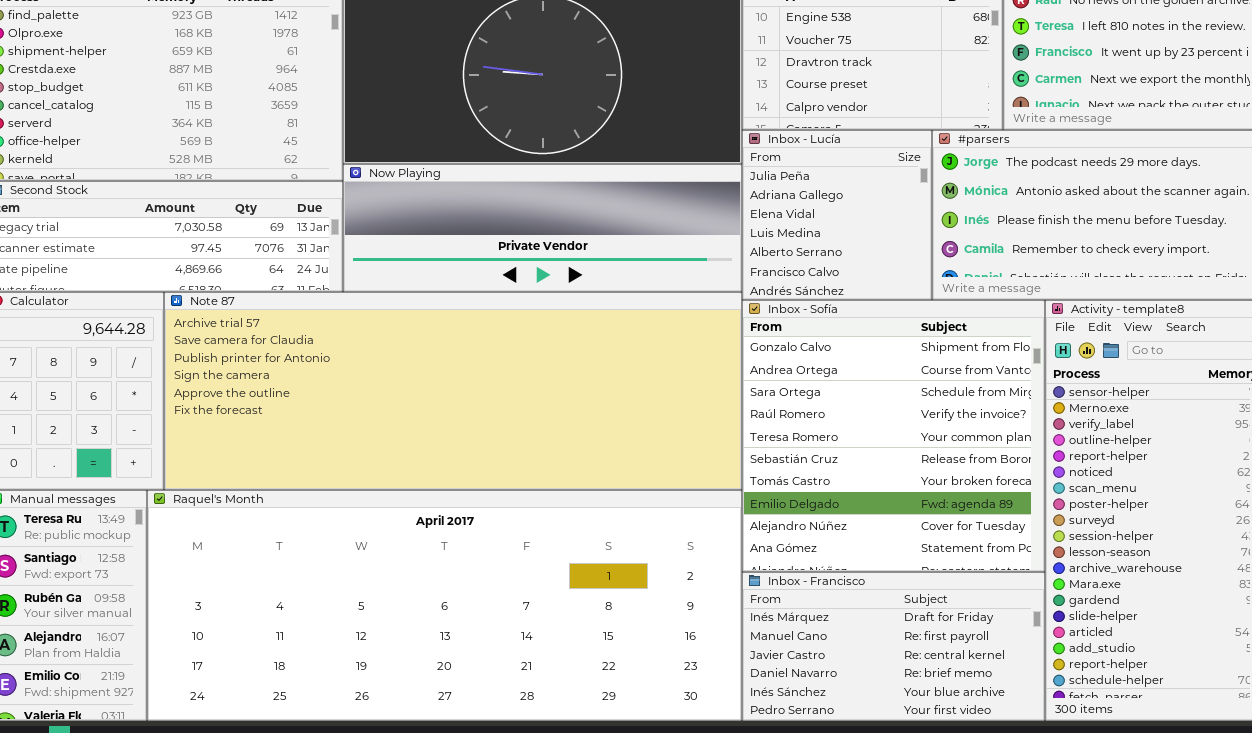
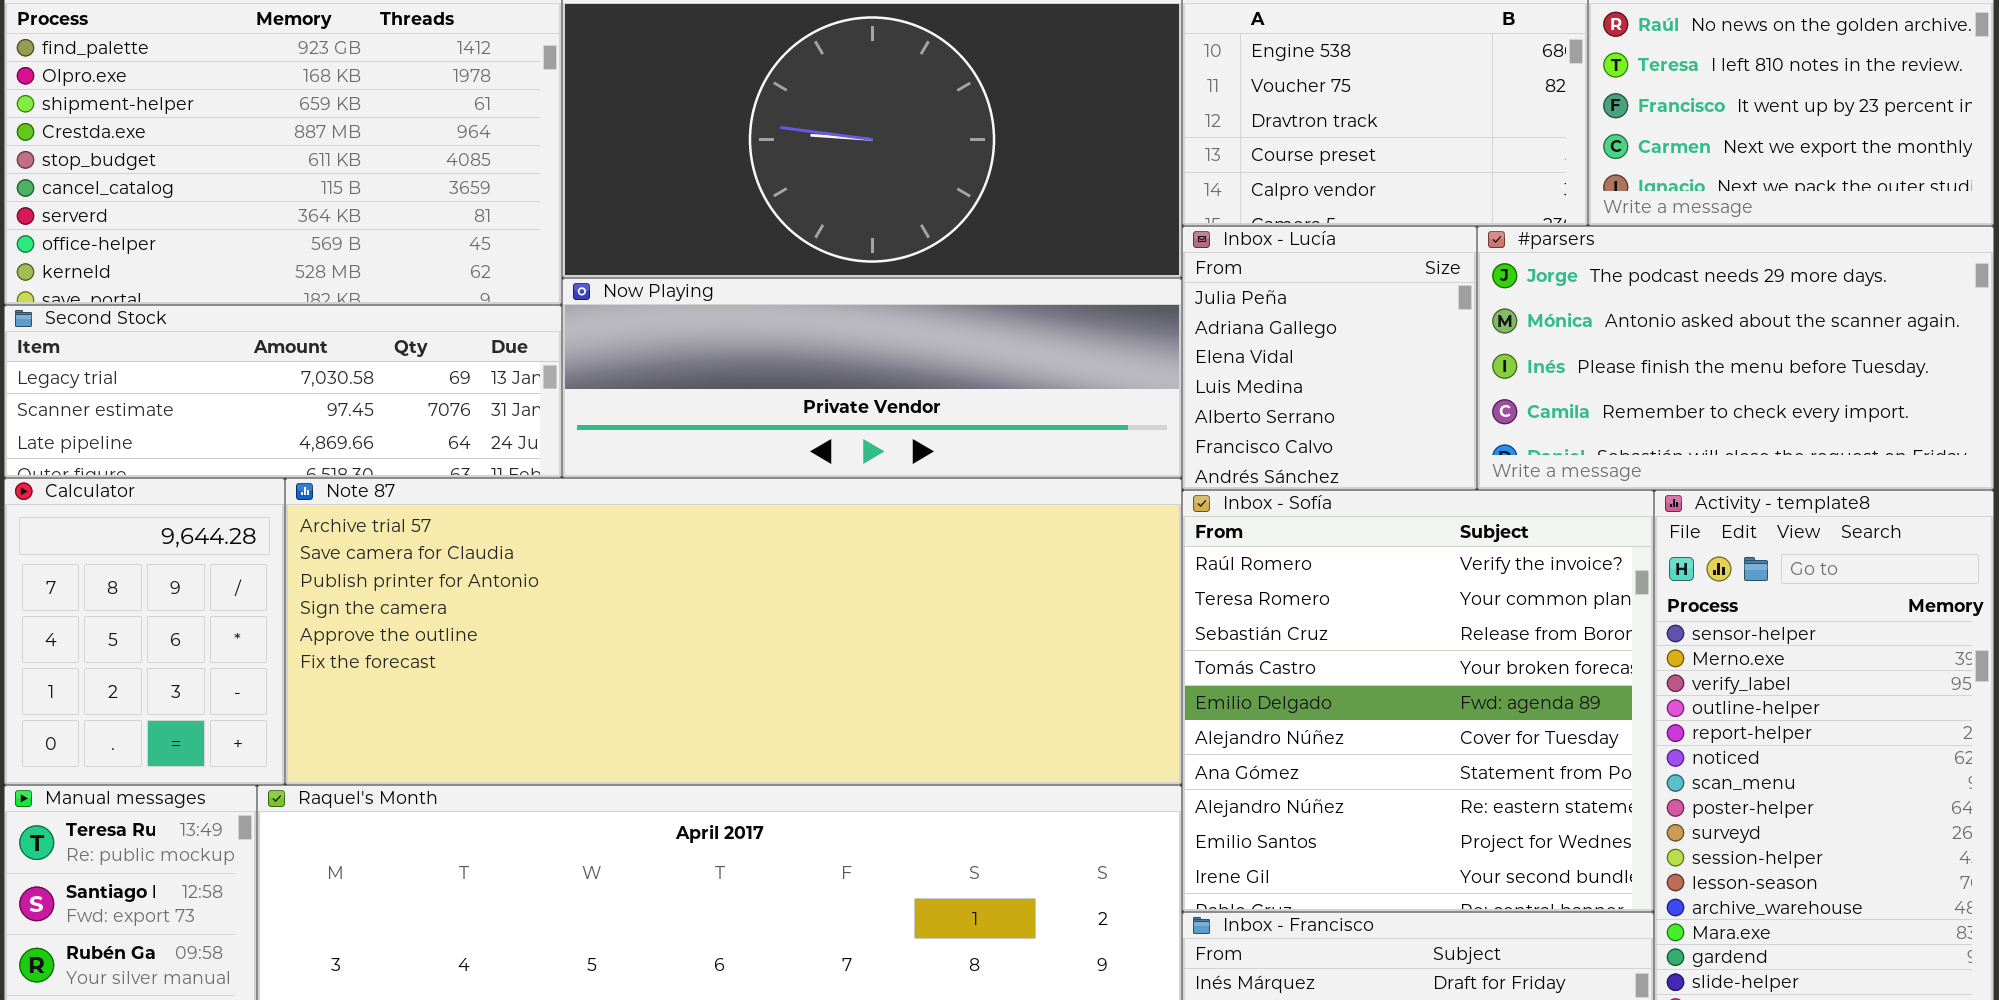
Inbox - Sofía: [742,300,1045,572] -> [1182,490,1654,912], scrolled down 3 rows

